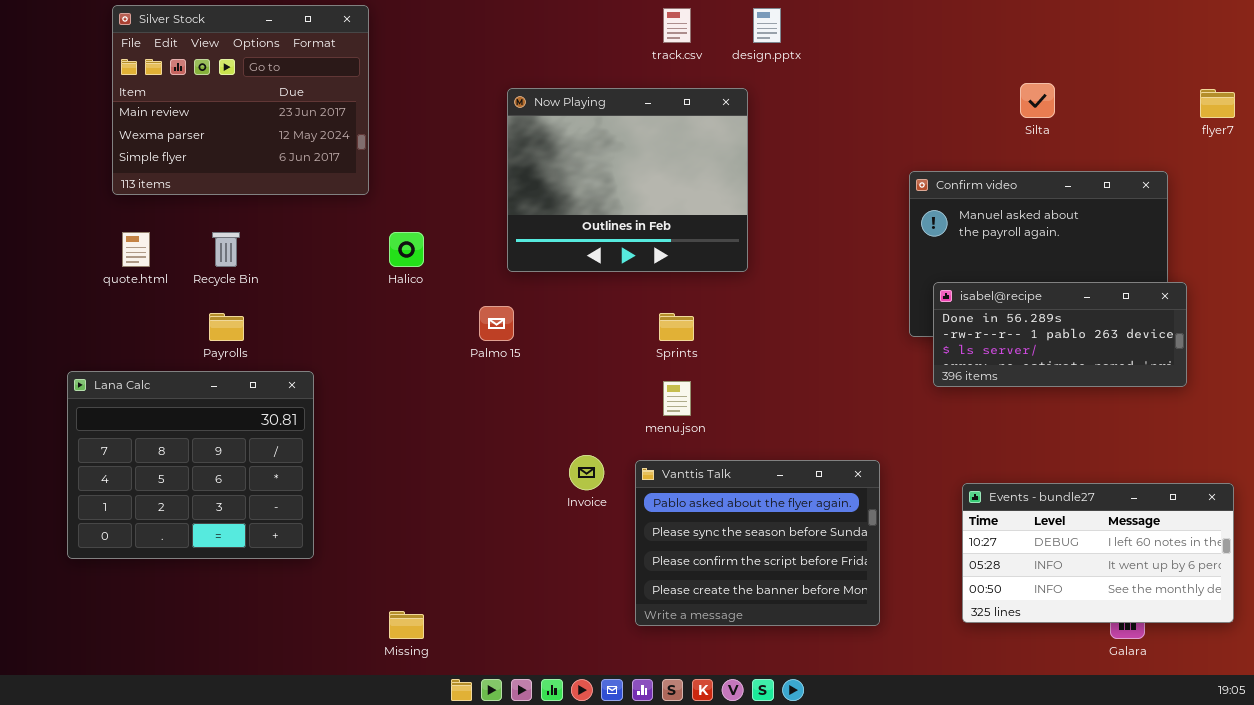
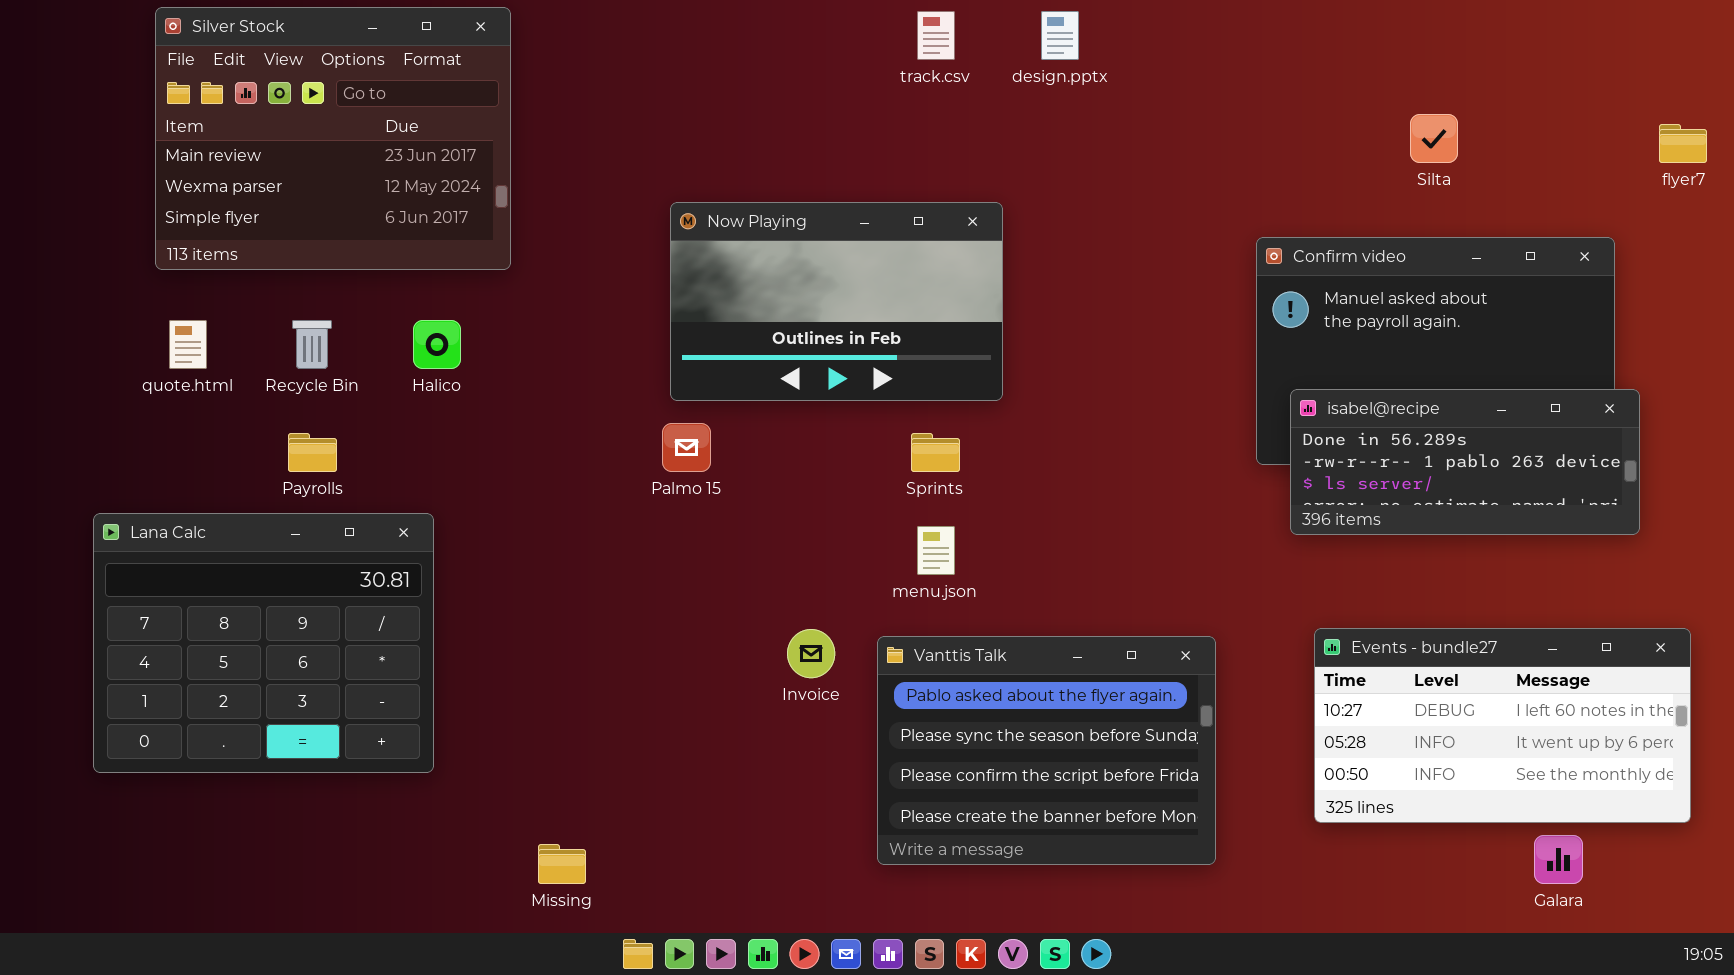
Now Playing: [507,88,748,272] -> [670,202,1003,401], moved, resized
Halico: [389,232,424,267] -> [413,320,461,369], moved
Events - bundle27: [962,483,1234,623] -> [1314,628,1691,823], moved

